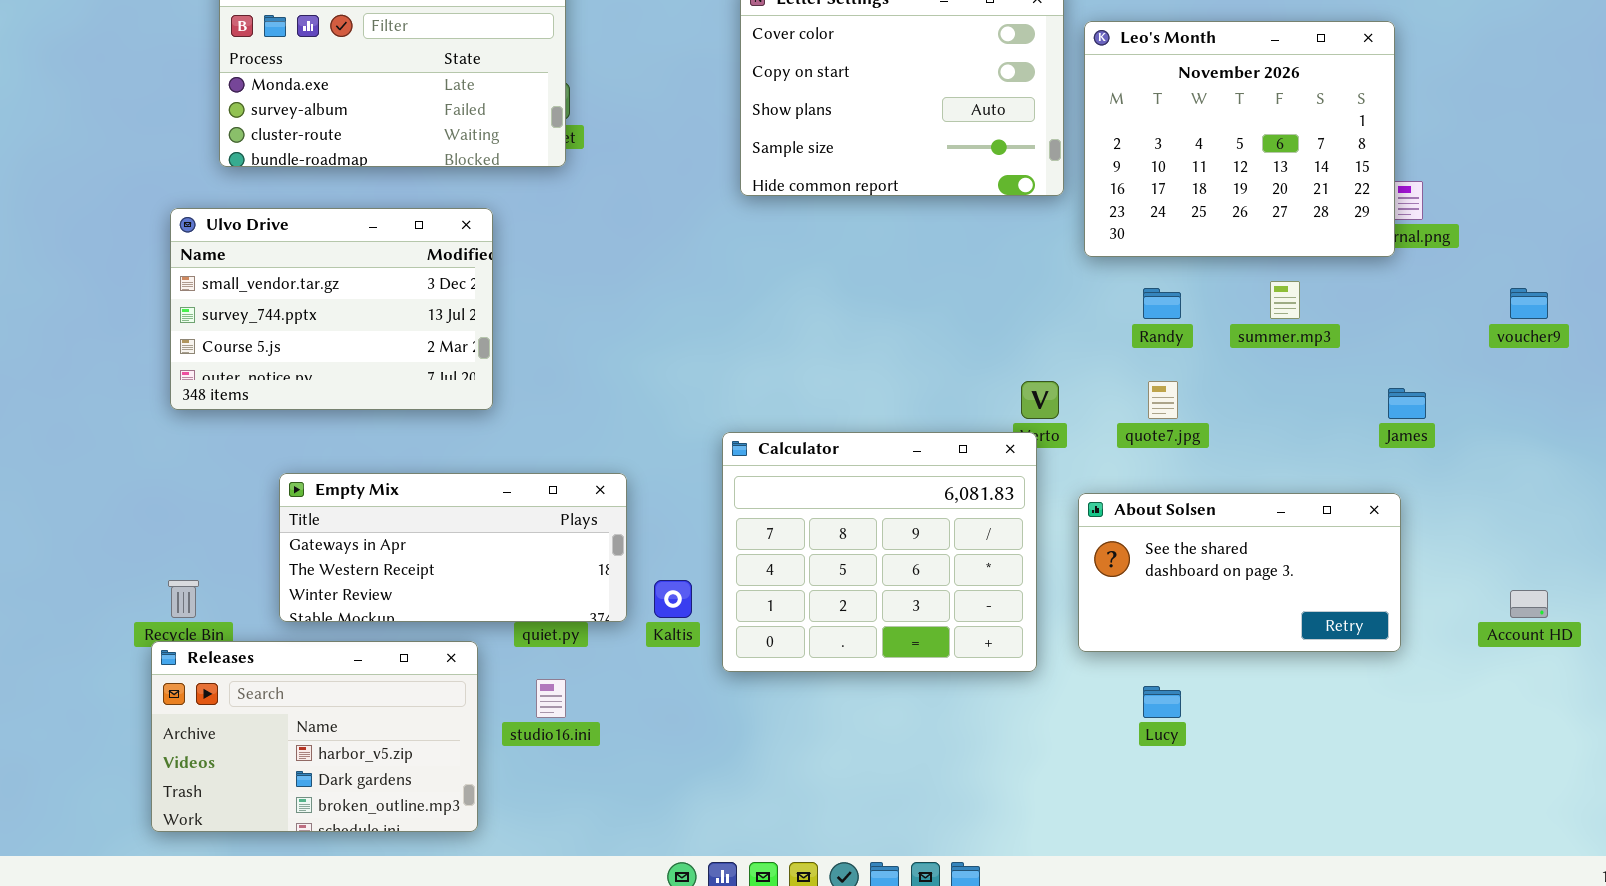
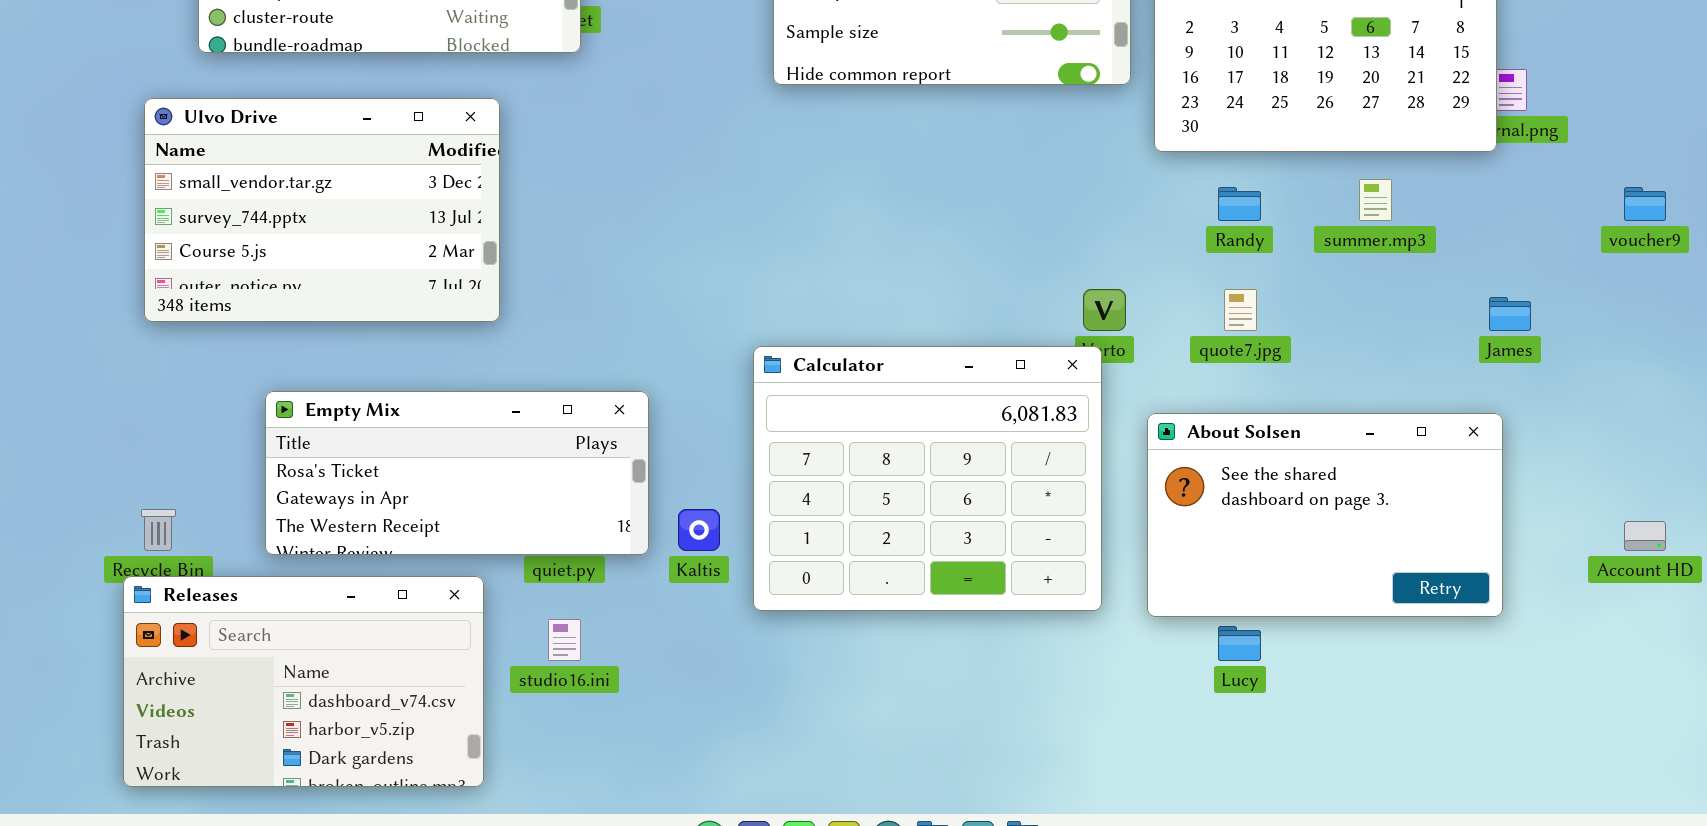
Empty Mix: [279,473,627,622] -> [265,391,649,555], scrolled up 1 row
About Solsen: [1078,493,1401,652] -> [1147,413,1503,617], resized
Releases: [151,641,478,832] -> [123,576,484,787], scrolled up 1 row

